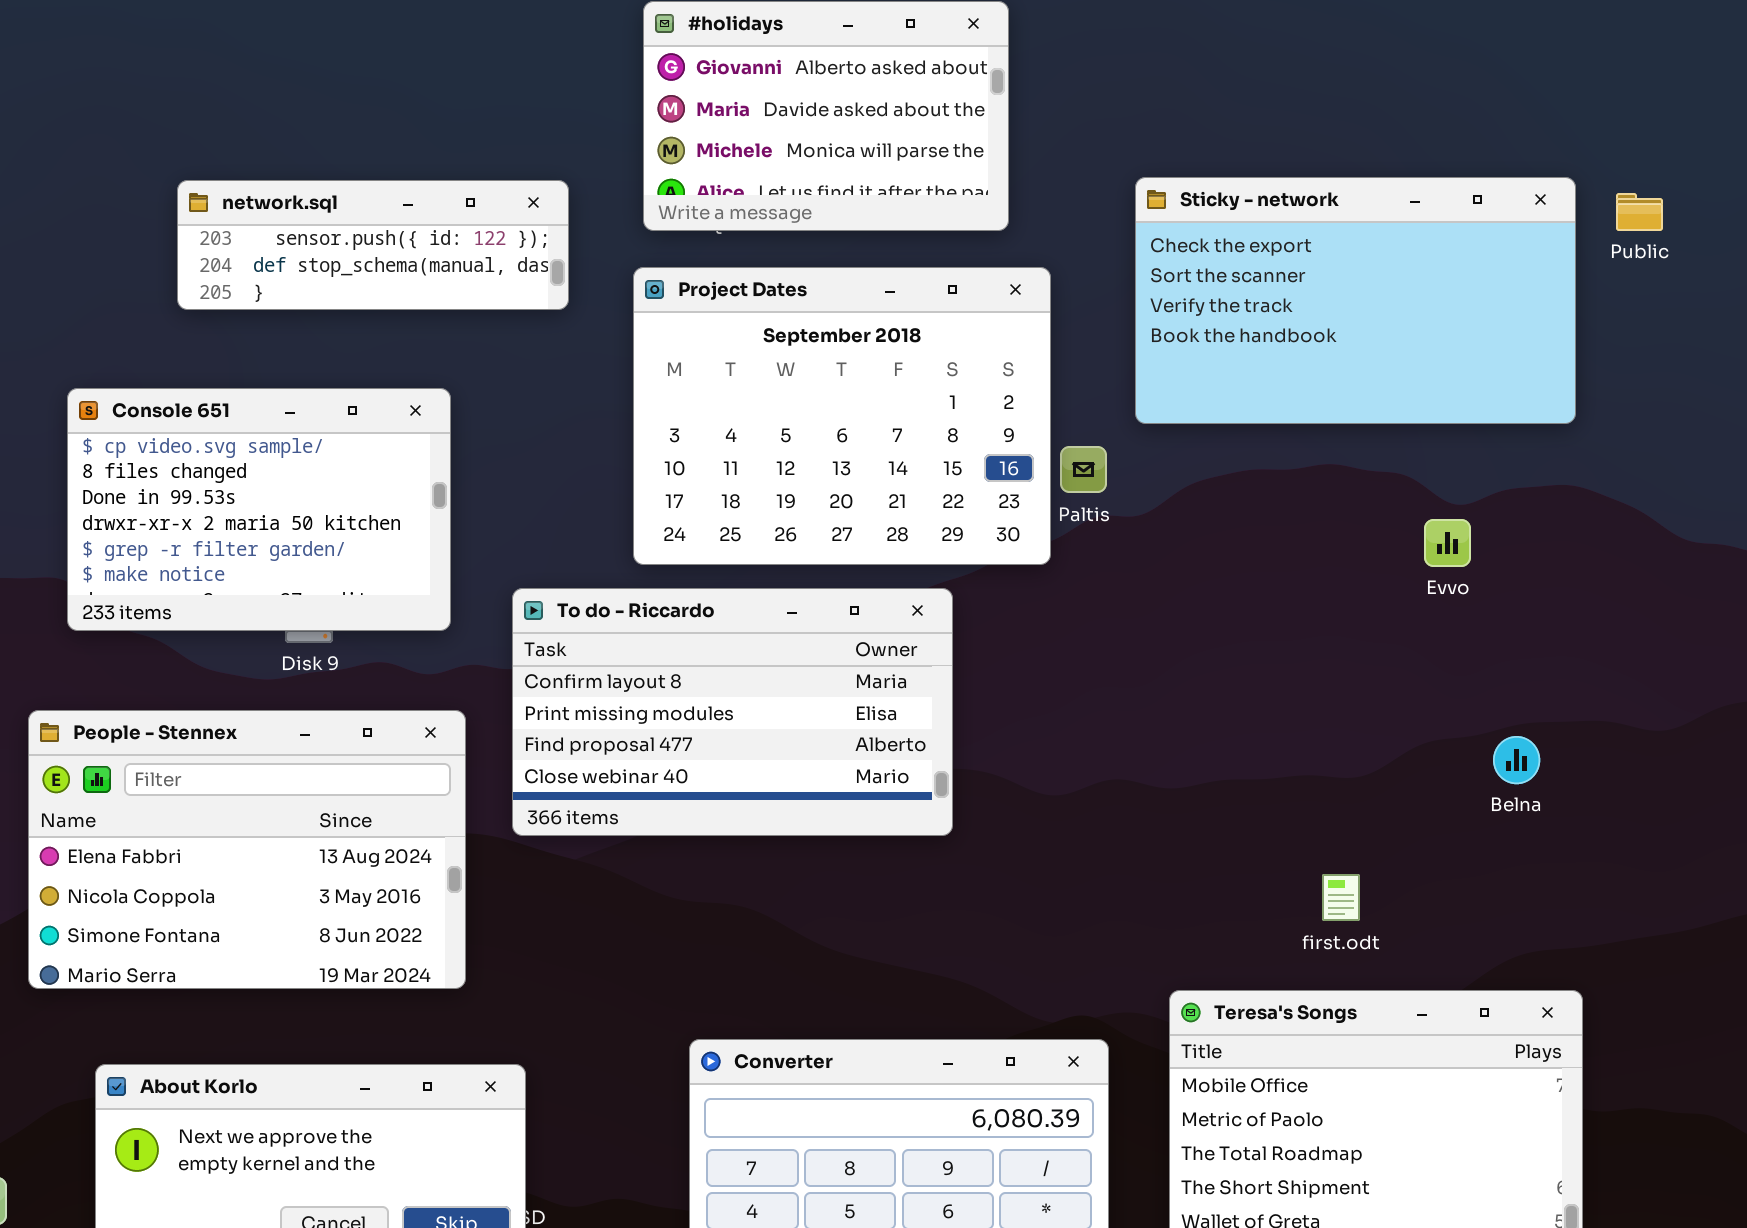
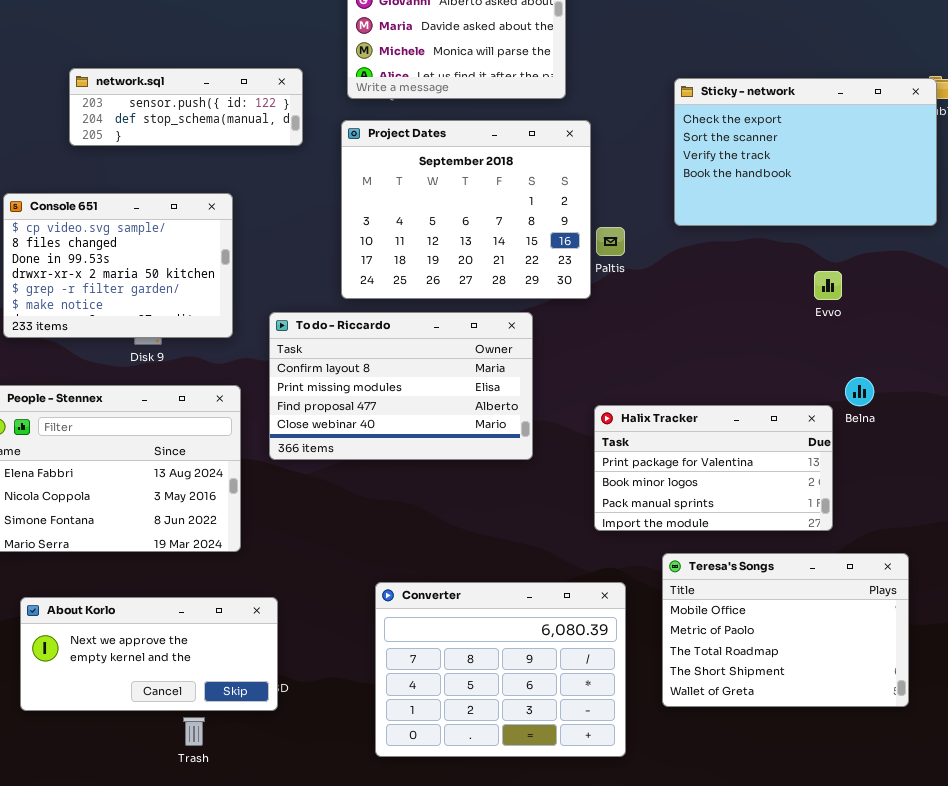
Sticky - network: [1135,177,1576,424] -> [674,78,937,226], moved
Belna: [1493,736,1540,784] -> [845,377,874,406], moved
Halix Tracker: none -> [594,405,833,531], opened

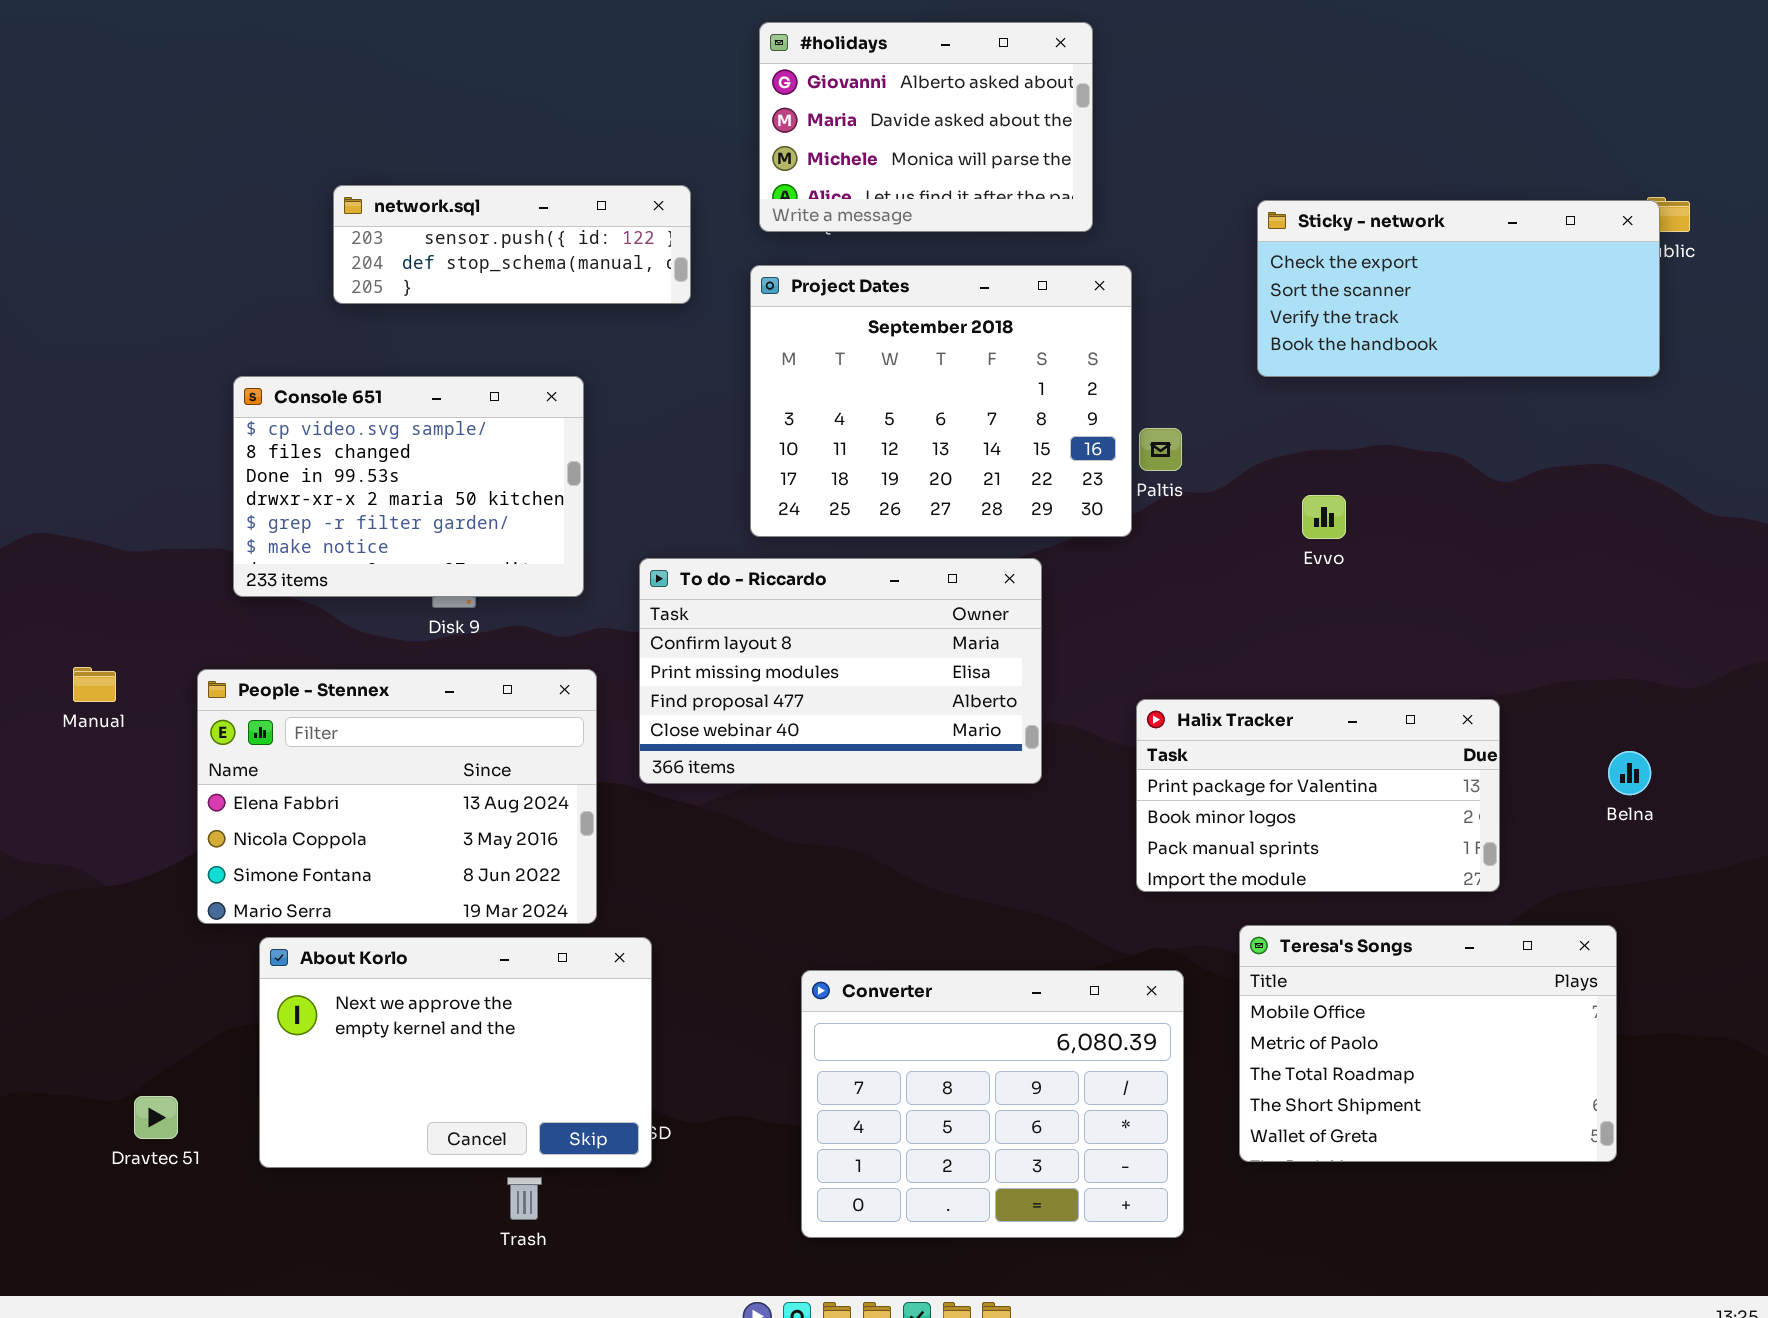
Sticky - network: [674,78,937,226] -> [1257,200,1660,377], resized
Evvo: [814,271,842,300] -> [1302,495,1346,539], moved
Belna: [845,377,874,406] -> [1608,751,1651,795], moved
About Korlo: [20,597,278,711] -> [259,937,652,1168], resized

